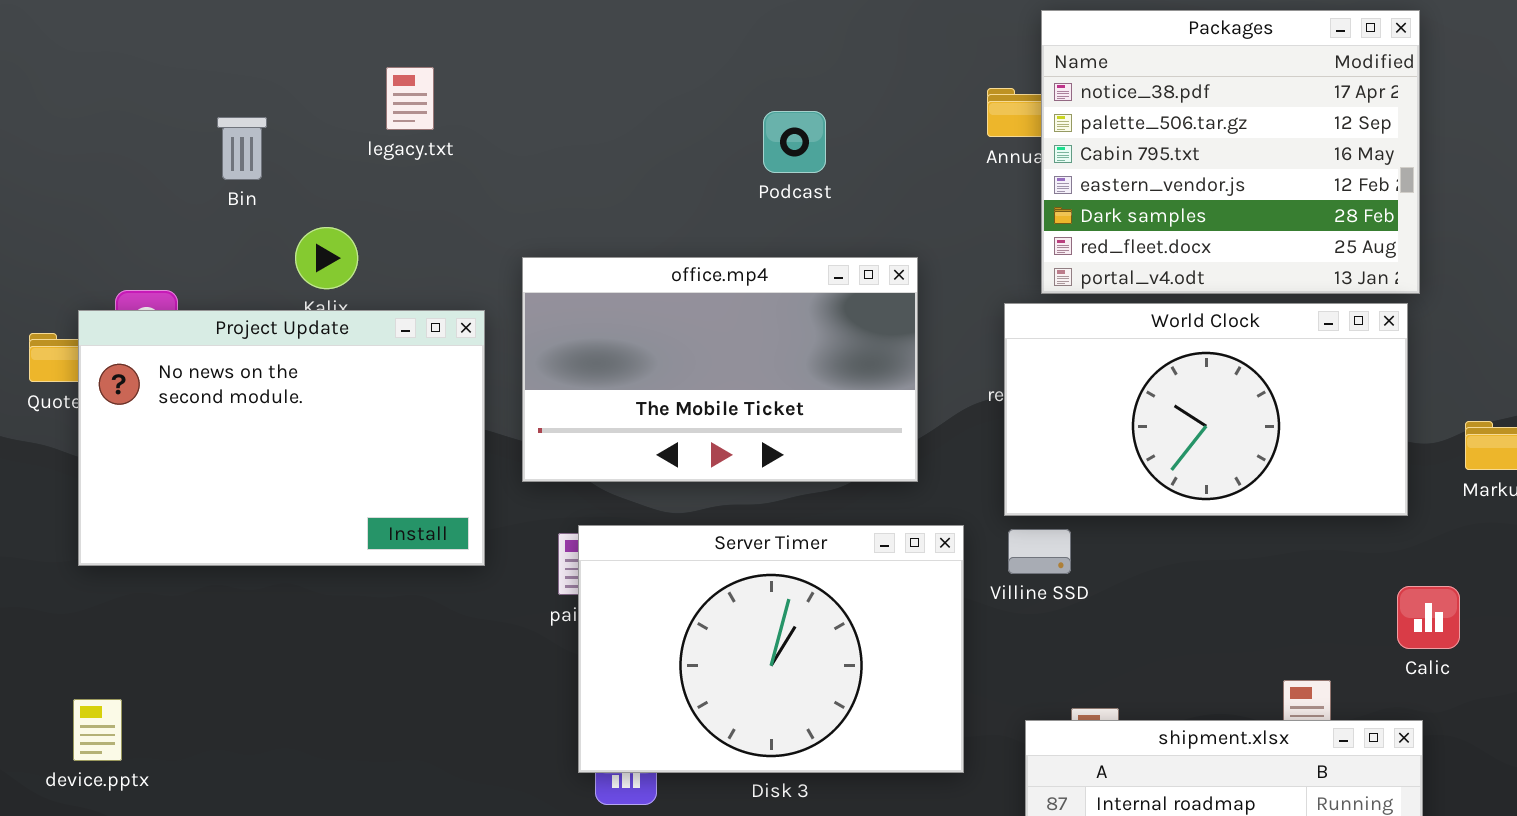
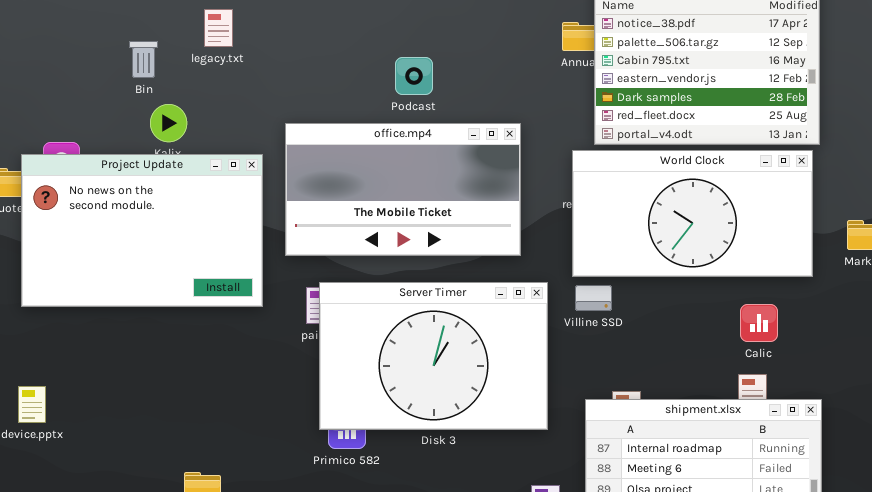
Podcast: [763,111,826,173] -> [395,57,433,95], moved
Bin: [217,117,267,180] -> [129,41,158,78], moved
Calic: [1397,586,1460,649] -> [740,304,778,342], moved

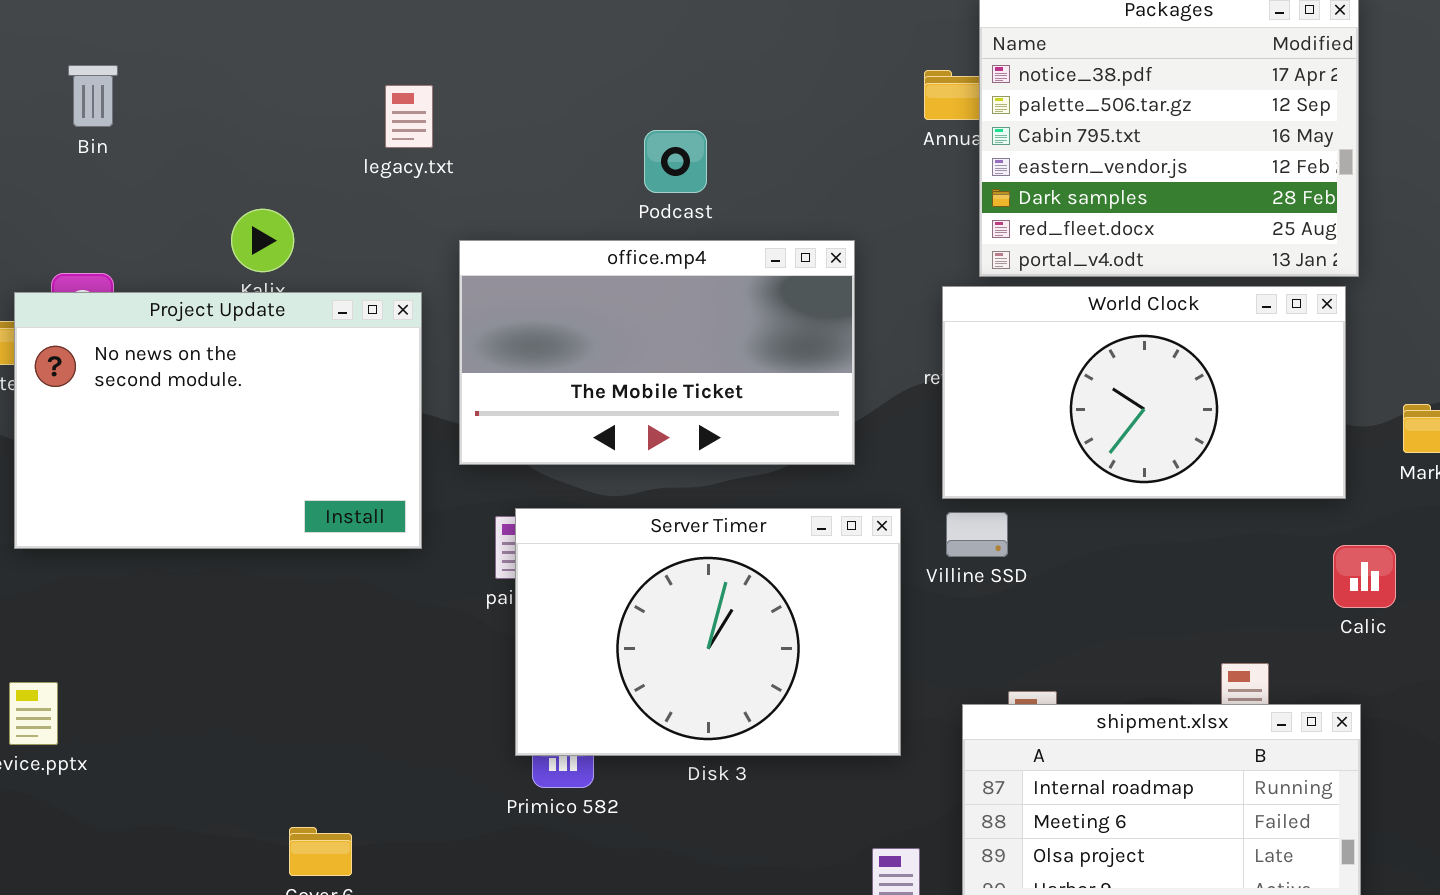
legacy.txt: [204,9,233,47] -> [385,85,433,148], moved
Bin: [129,41,158,78] -> [68,65,118,127], moved
Calic: [740,304,778,342] -> [1333,545,1396,608], moved

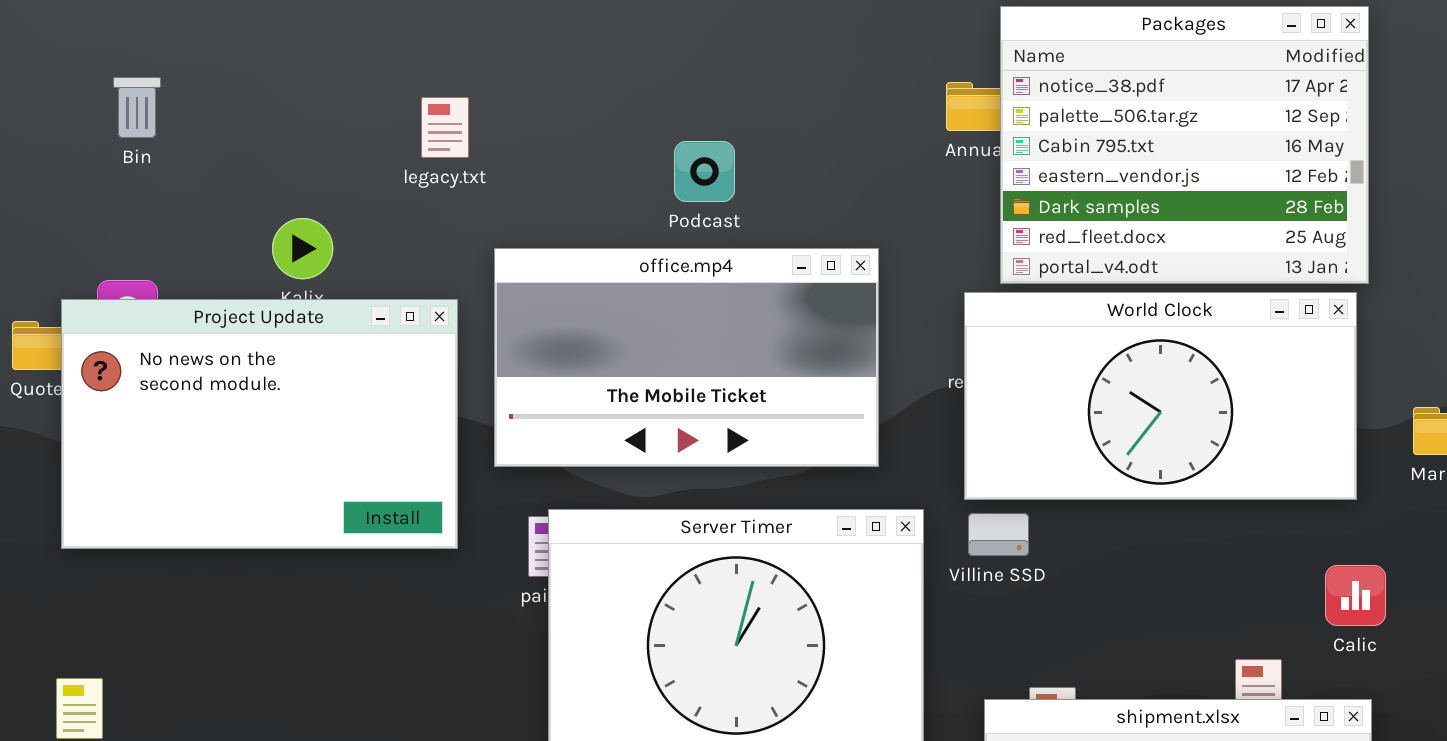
Calic: [1333,545,1396,608] -> [1325,565,1386,626], moved

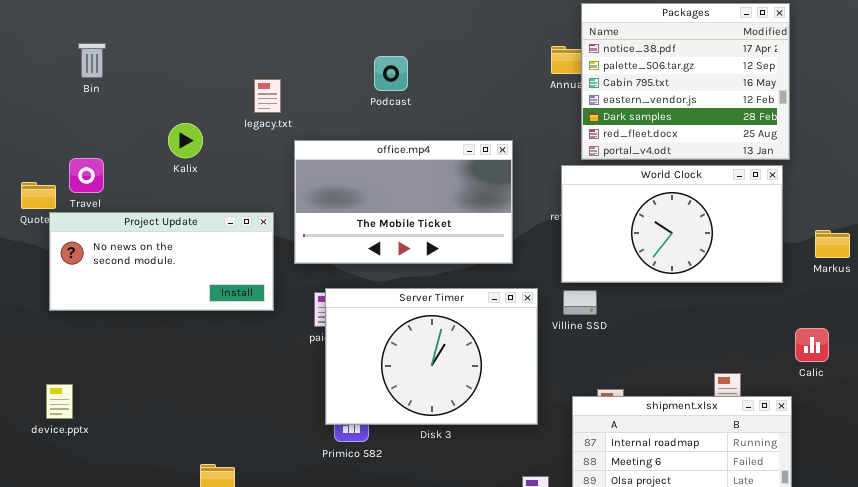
legacy.txt: [421,97,469,158] -> [254,79,281,113], moved
Podcast: [674,141,735,202] -> [374,56,408,91], moved
Project Update: [61,299,458,549] -> [49,212,274,311], resized
Calic: [1325,565,1386,626] -> [795,328,829,362], moved

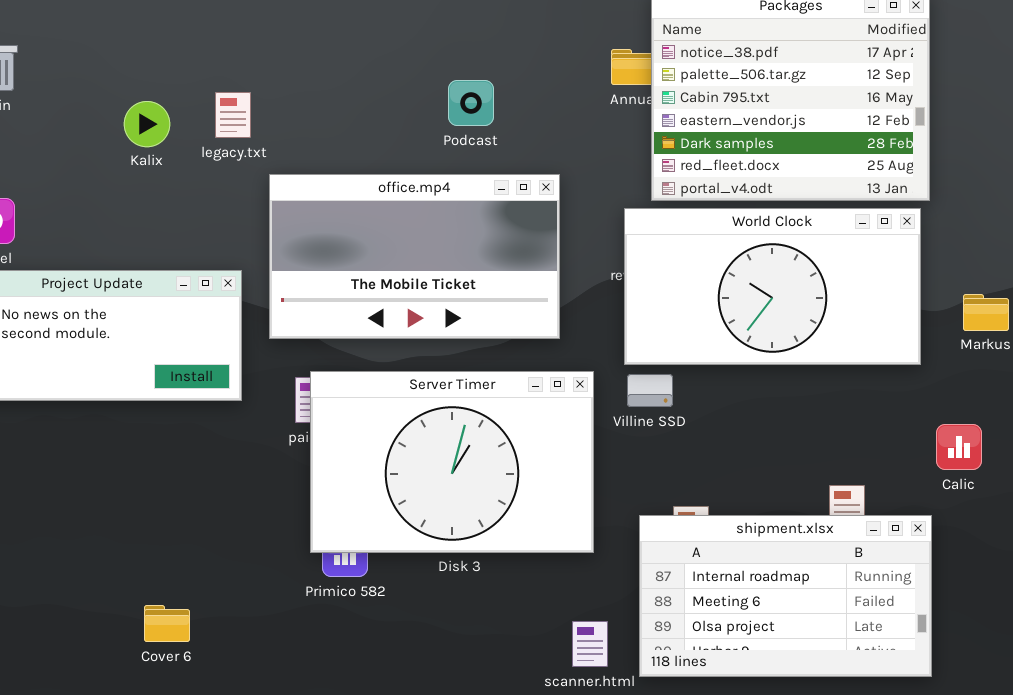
Podcast: [374,56,408,91] -> [448,80,494,126], moved
Kalix: [168,123,203,158] -> [124,101,170,147], moved

